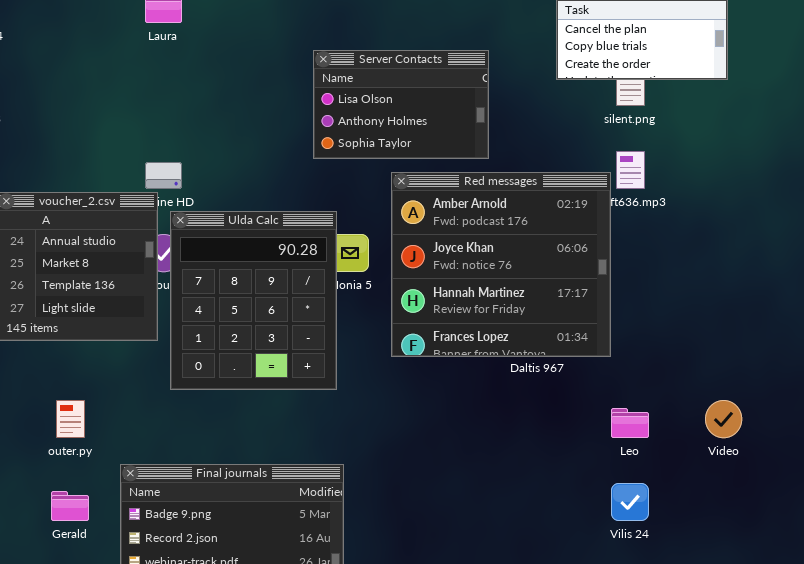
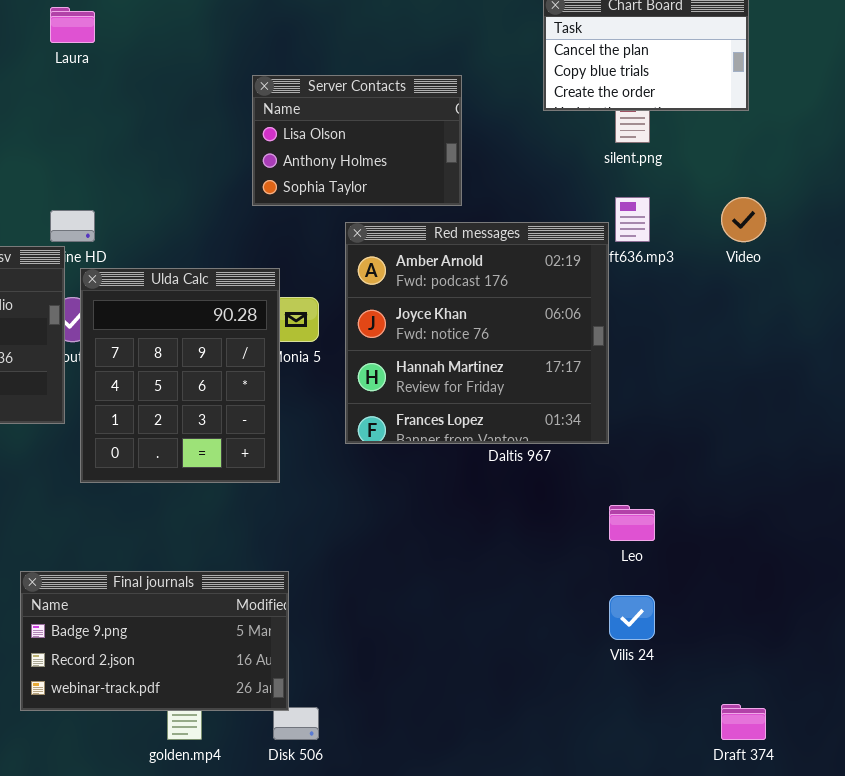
Video: [705,400,742,438] -> [721,197,766,242], moved

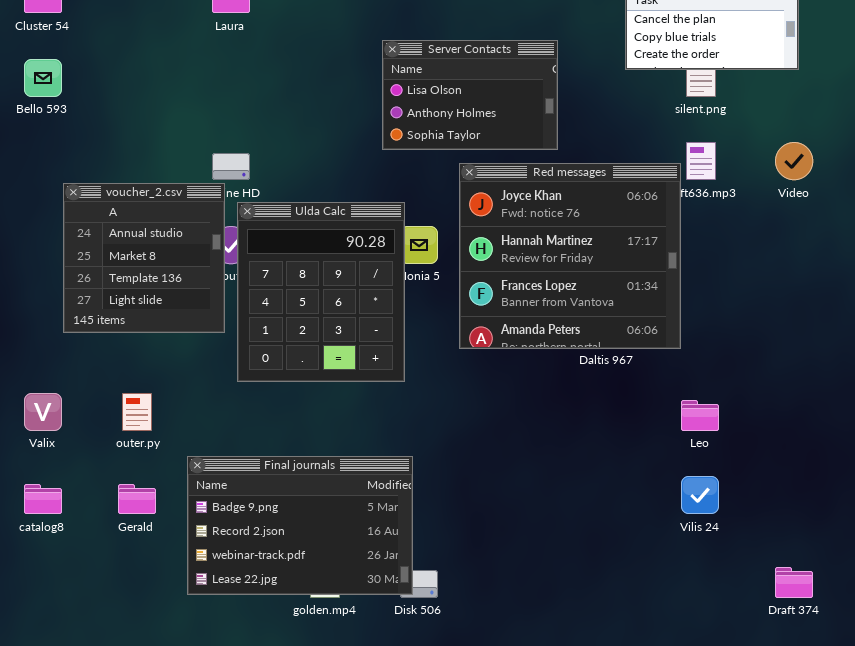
Red messages: [345,222,609,444] -> [459,163,681,349], scrolled down 1 row
Final journals: [20,571,289,711] -> [187,456,413,595], resized

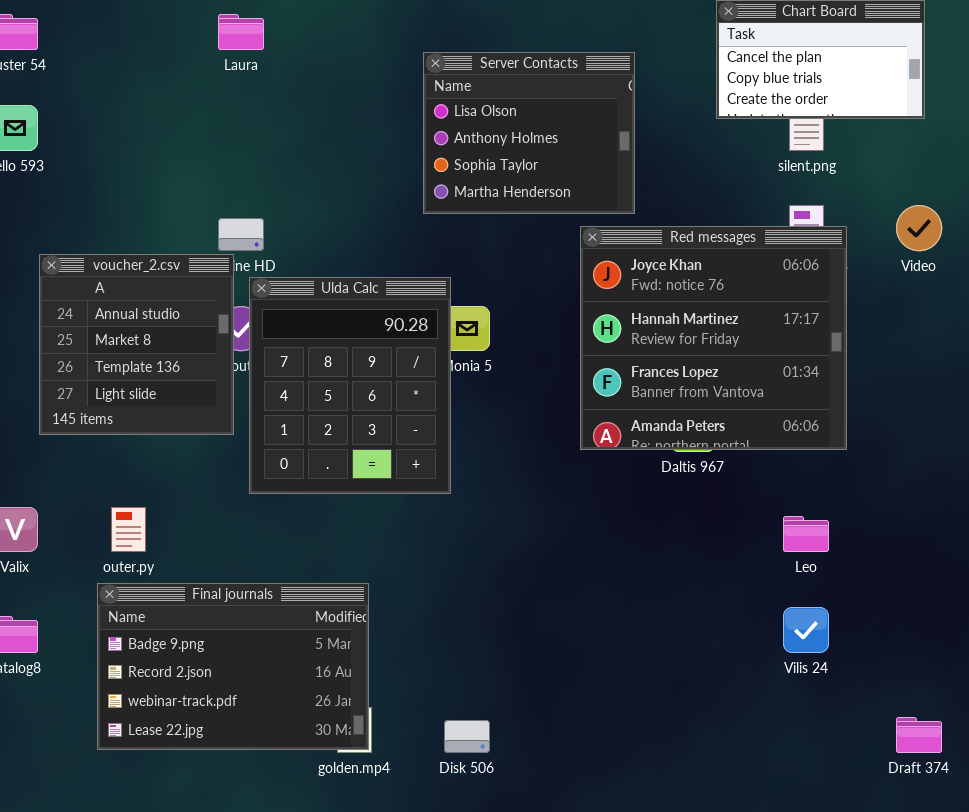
Server Contacts: [382,40,558,150] -> [423,52,635,214], resized
Red messages: [459,163,681,349] -> [580,226,847,450], moved
Final journals: [187,456,413,595] -> [97,583,369,750], moved

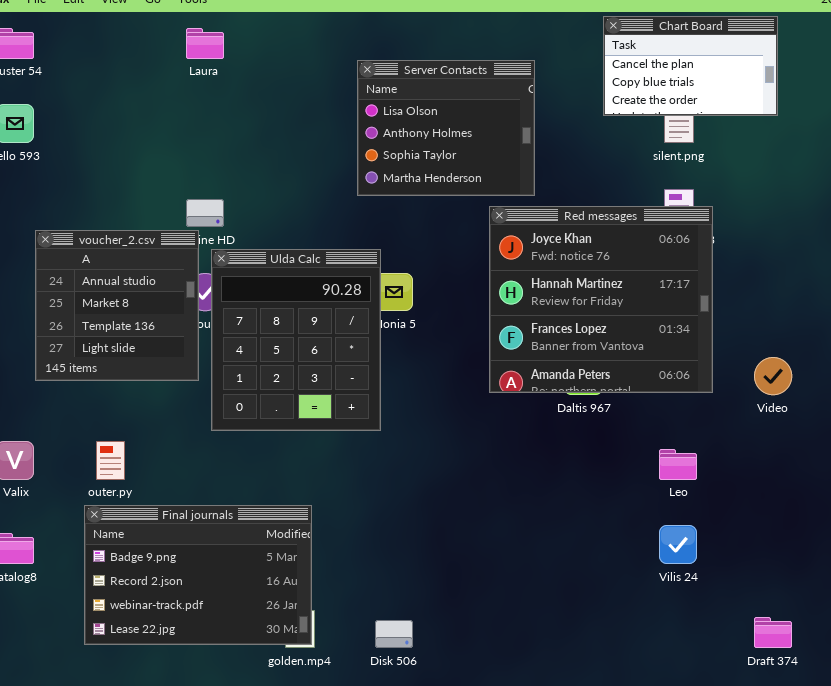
Video: [896,205,942,251] -> [754,357,792,395], moved

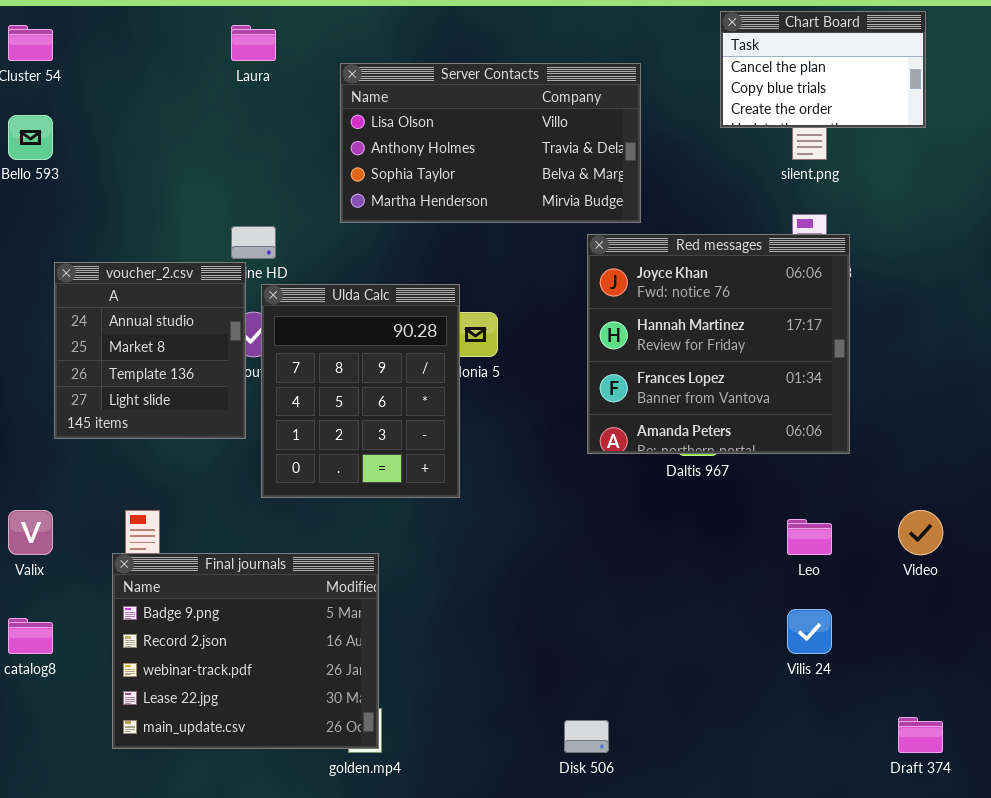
Server Contacts: [357,60,535,196] -> [340,63,641,223], resized
Video: [754,357,792,395] -> [898,510,943,555], moved
Final journals: [84,505,312,645] -> [112,553,379,749], resized
Disk 506: [375,620,413,648] -> [564,720,609,753], moved

